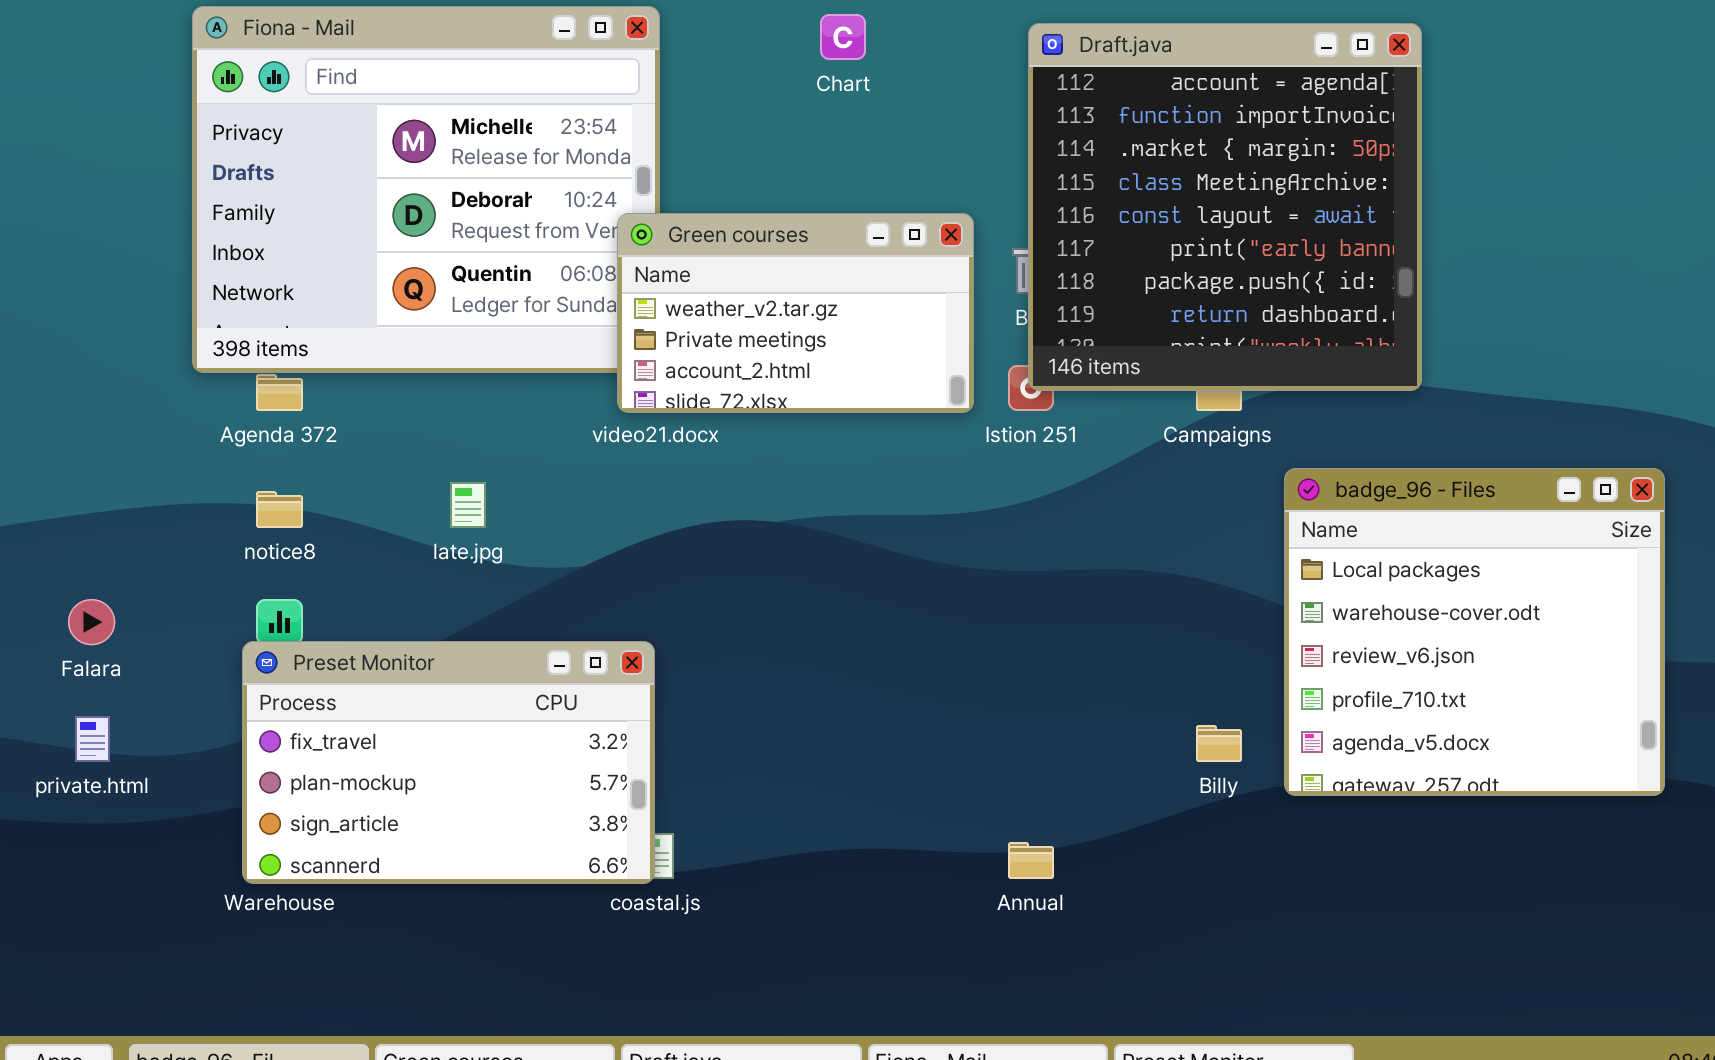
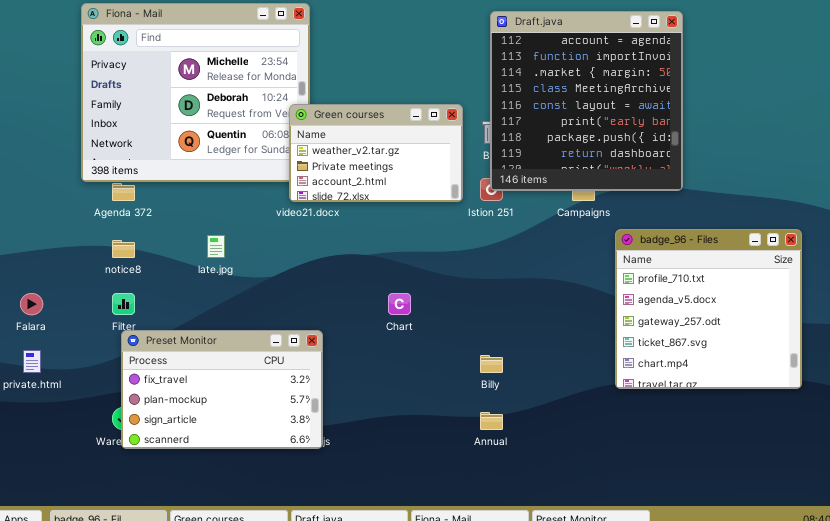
Chart: [820,14,866,60] -> [388,293,411,315], moved
badge_96 - Files: [1284,468,1665,796] -> [615,229,802,389], scrolled down 3 rows
Preset Monitor: [242,641,655,884] -> [121,330,323,449], moved
Billy: [1196,725,1242,762] -> [480,355,503,373], moved

